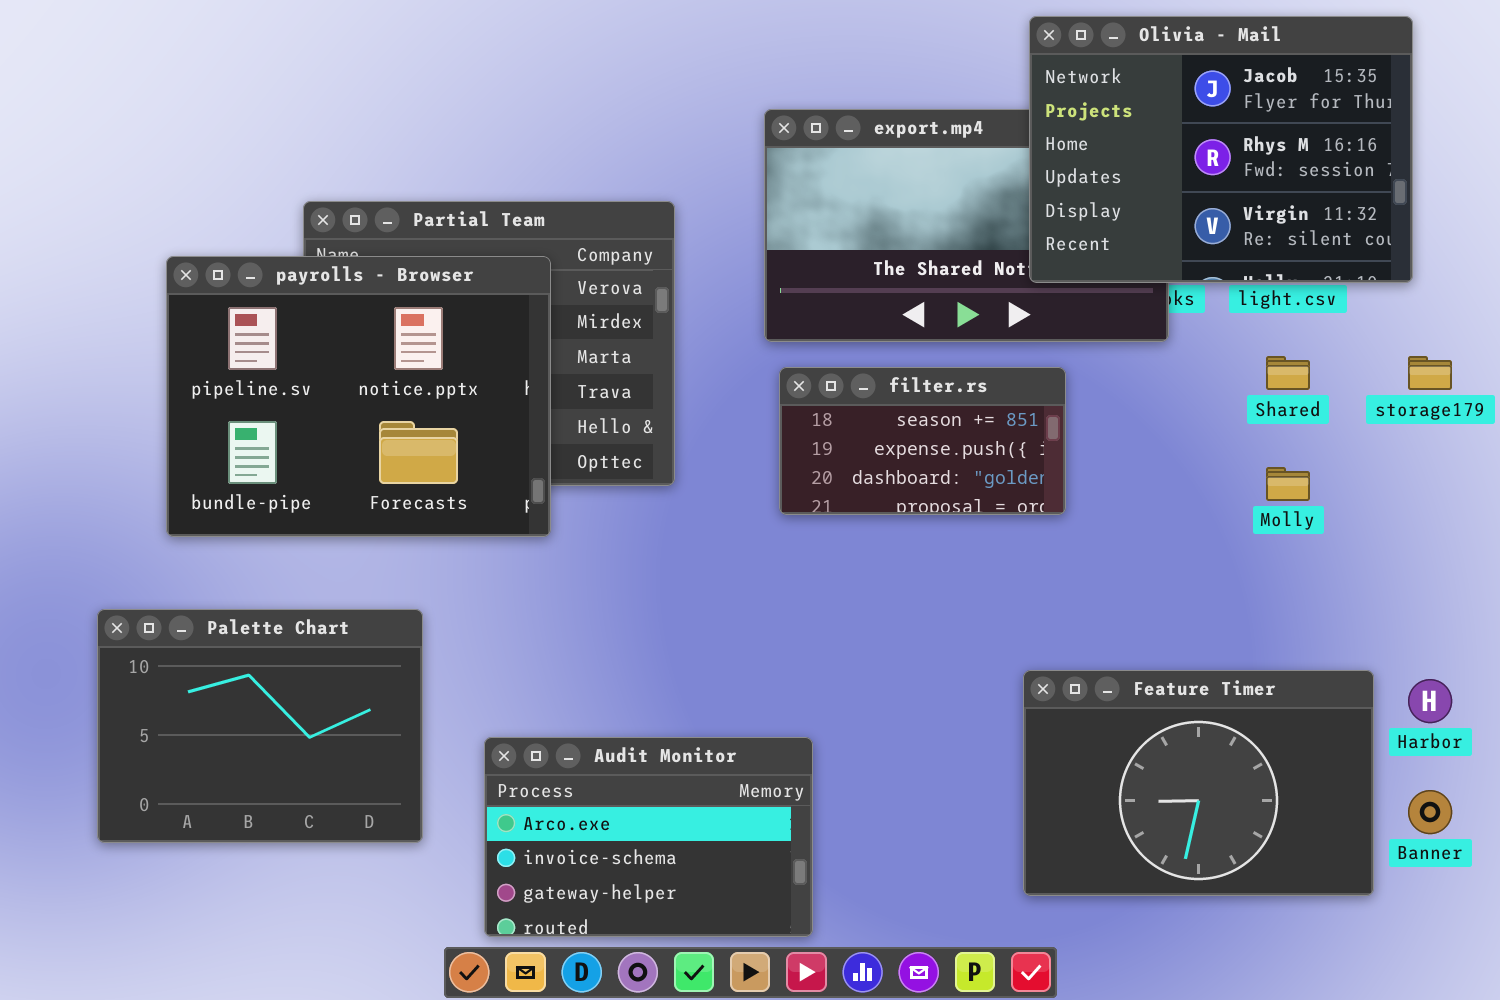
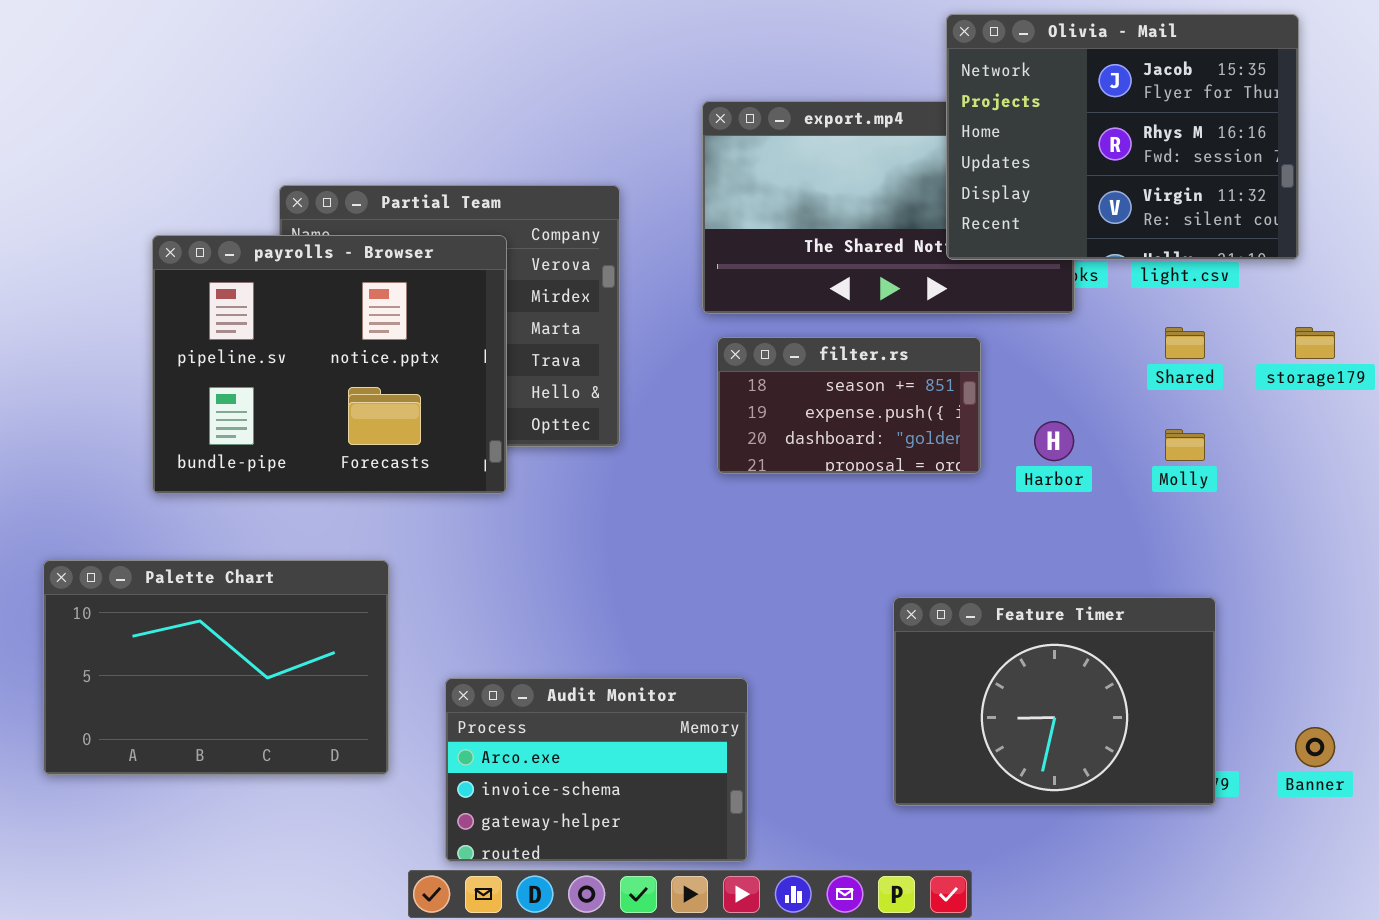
Palette Chart: [97,609,423,843] -> [43,560,389,775], resized
Feature Timer: [1023,670,1374,896] -> [893,597,1216,806], moved
Harbor: [1408,679,1452,723] -> [1034,421,1074,461], moved

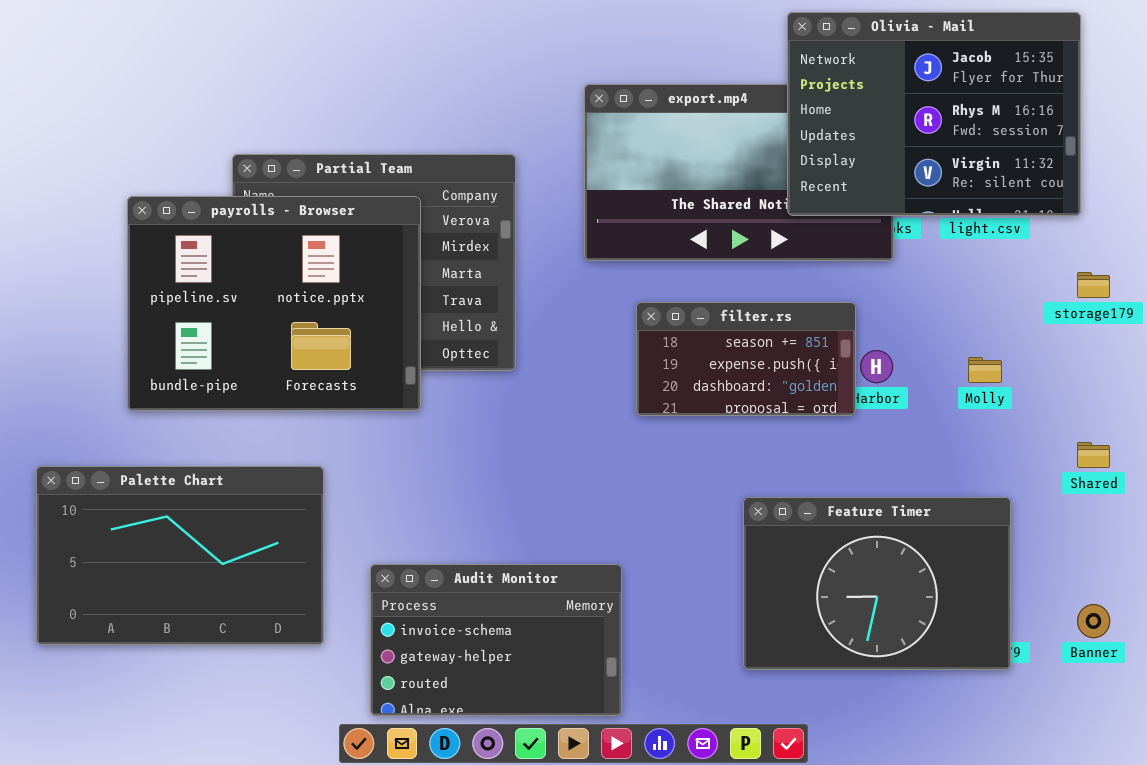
Shared: [1165,327,1205,359] -> [1077,442,1110,468], moved
filter.rs: [717,337,981,474] -> [636,302,856,416], moved
Audit Monitor: [445,678,748,862] -> [370,564,622,716], scrolled down 1 row

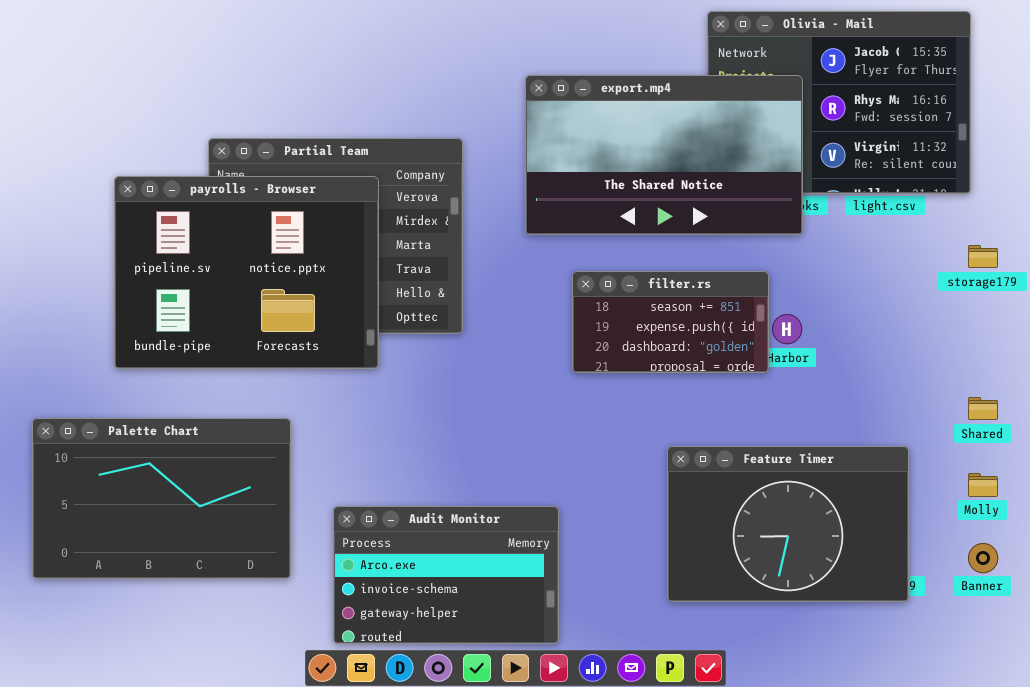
export.mp4: [584,84,894,261] -> [525,75,803,235], raised
Molly: [968,357,1002,383] -> [968,473,998,497], moved
Audit Monitor: [370,564,622,716] -> [333,506,559,644], scrolled up 1 row

